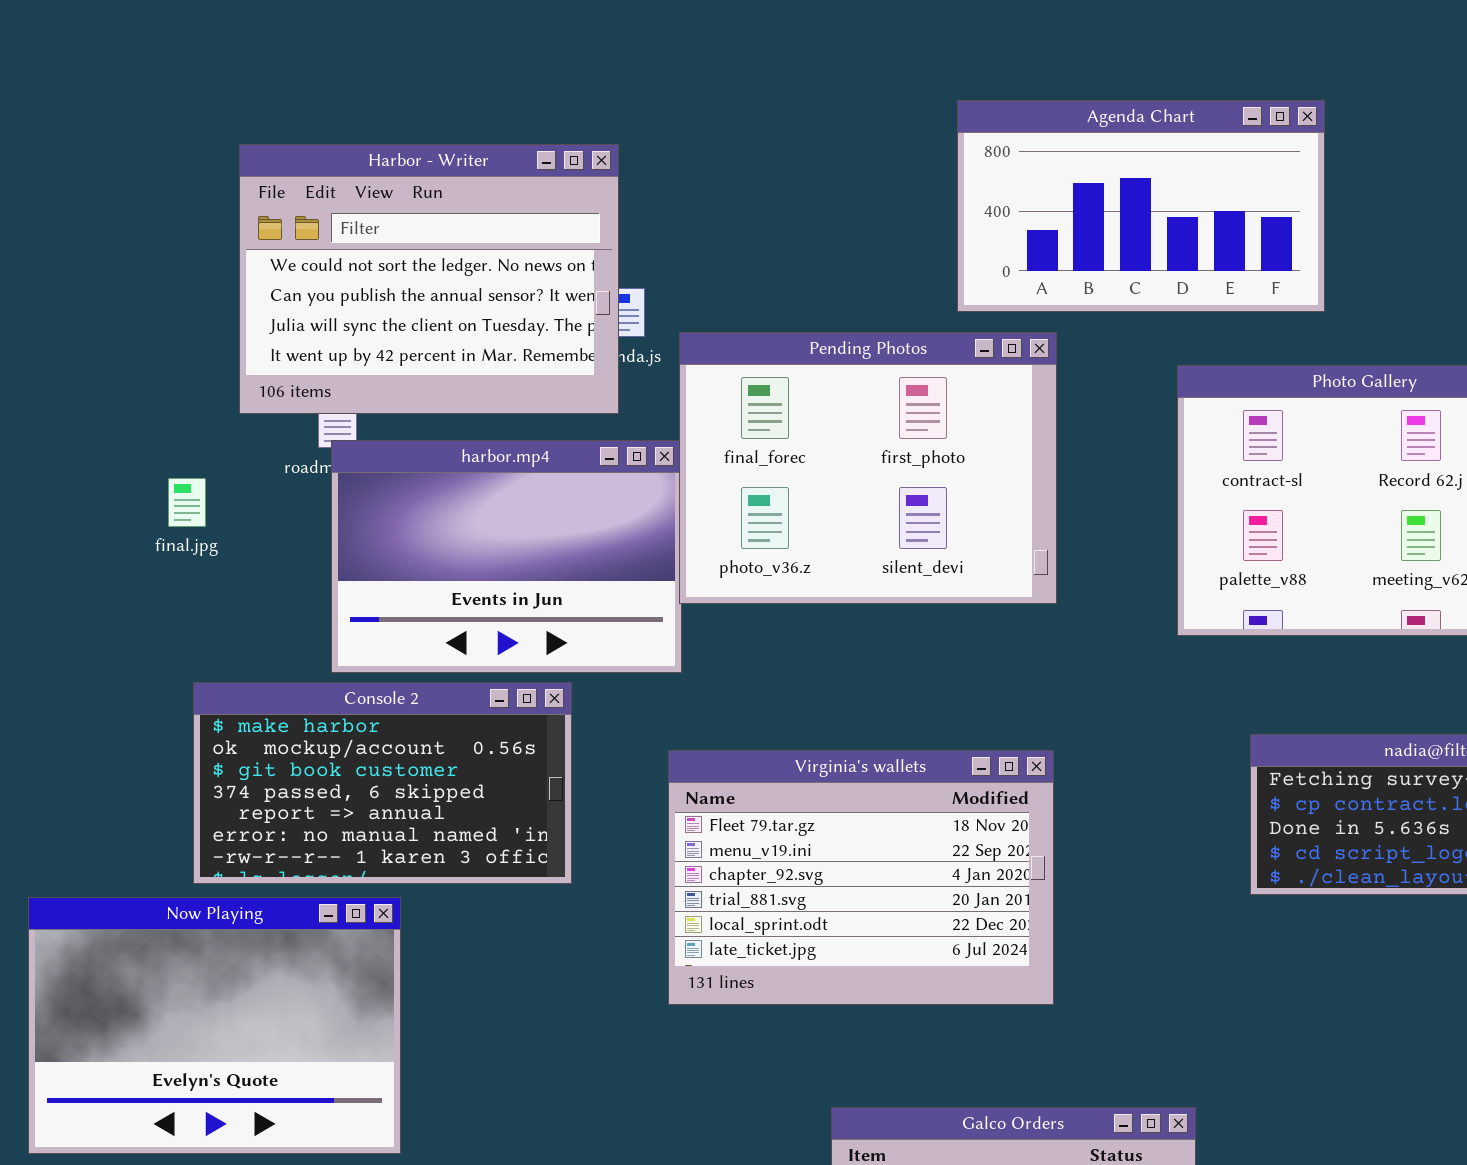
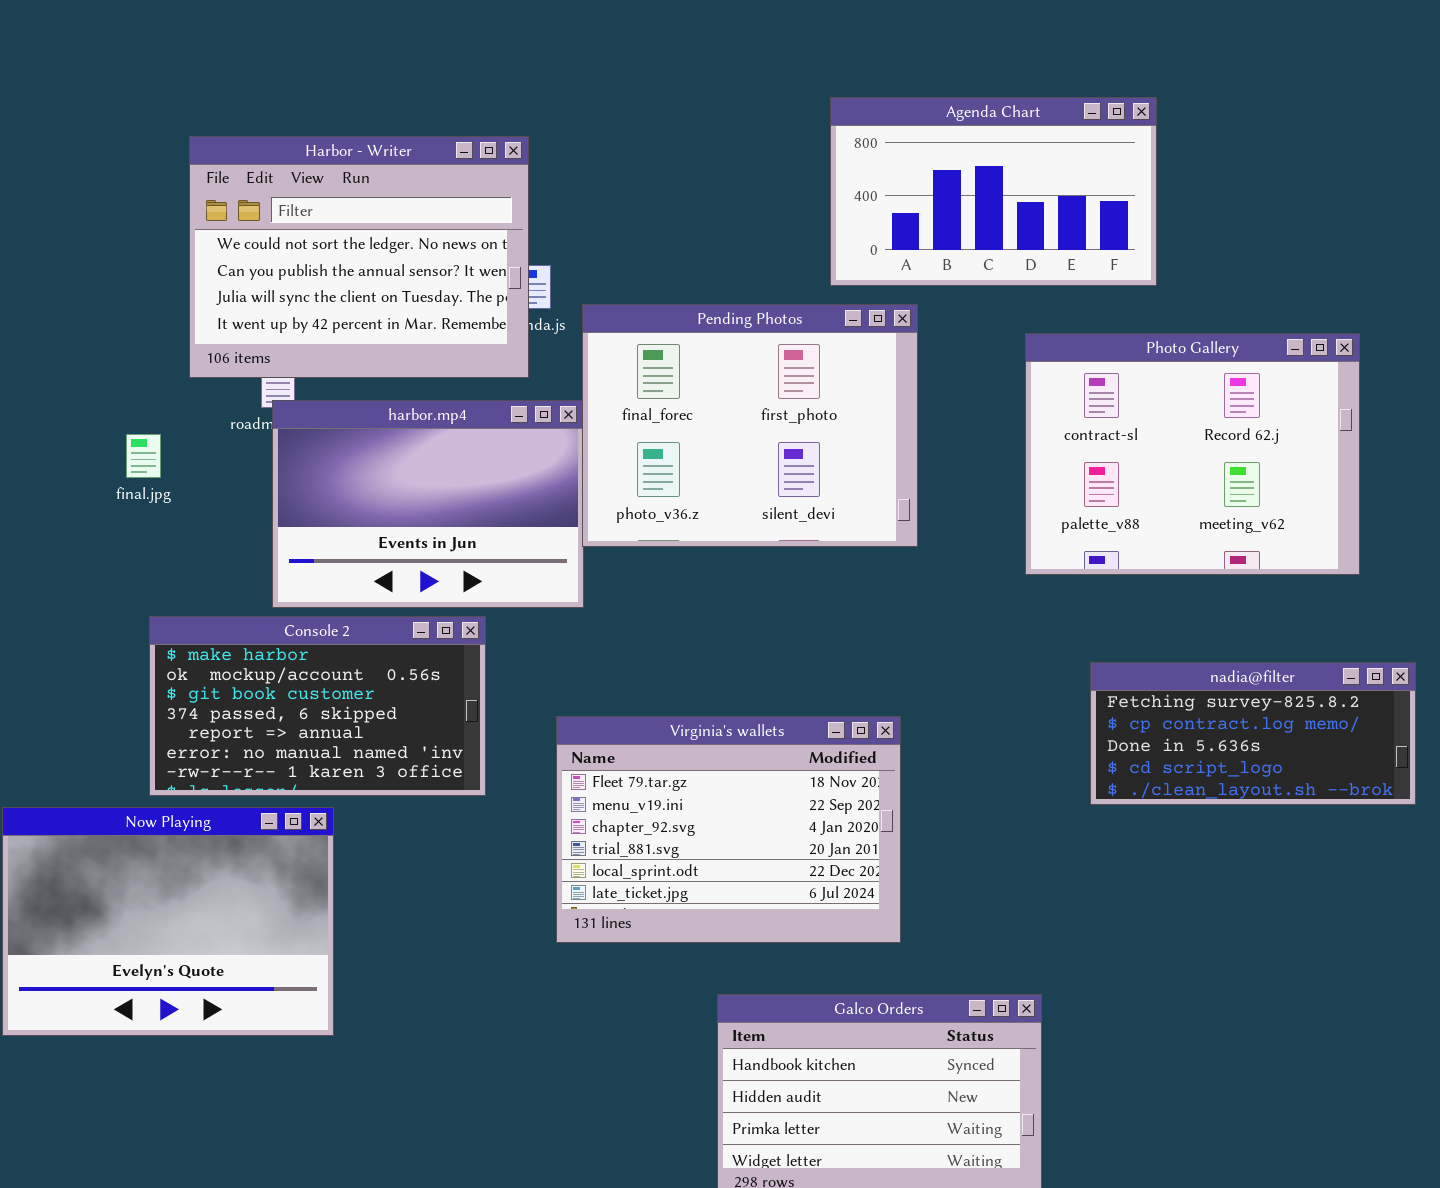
Virginia's wallets: [668,750,1054,1005] -> [556,716,901,943], moved

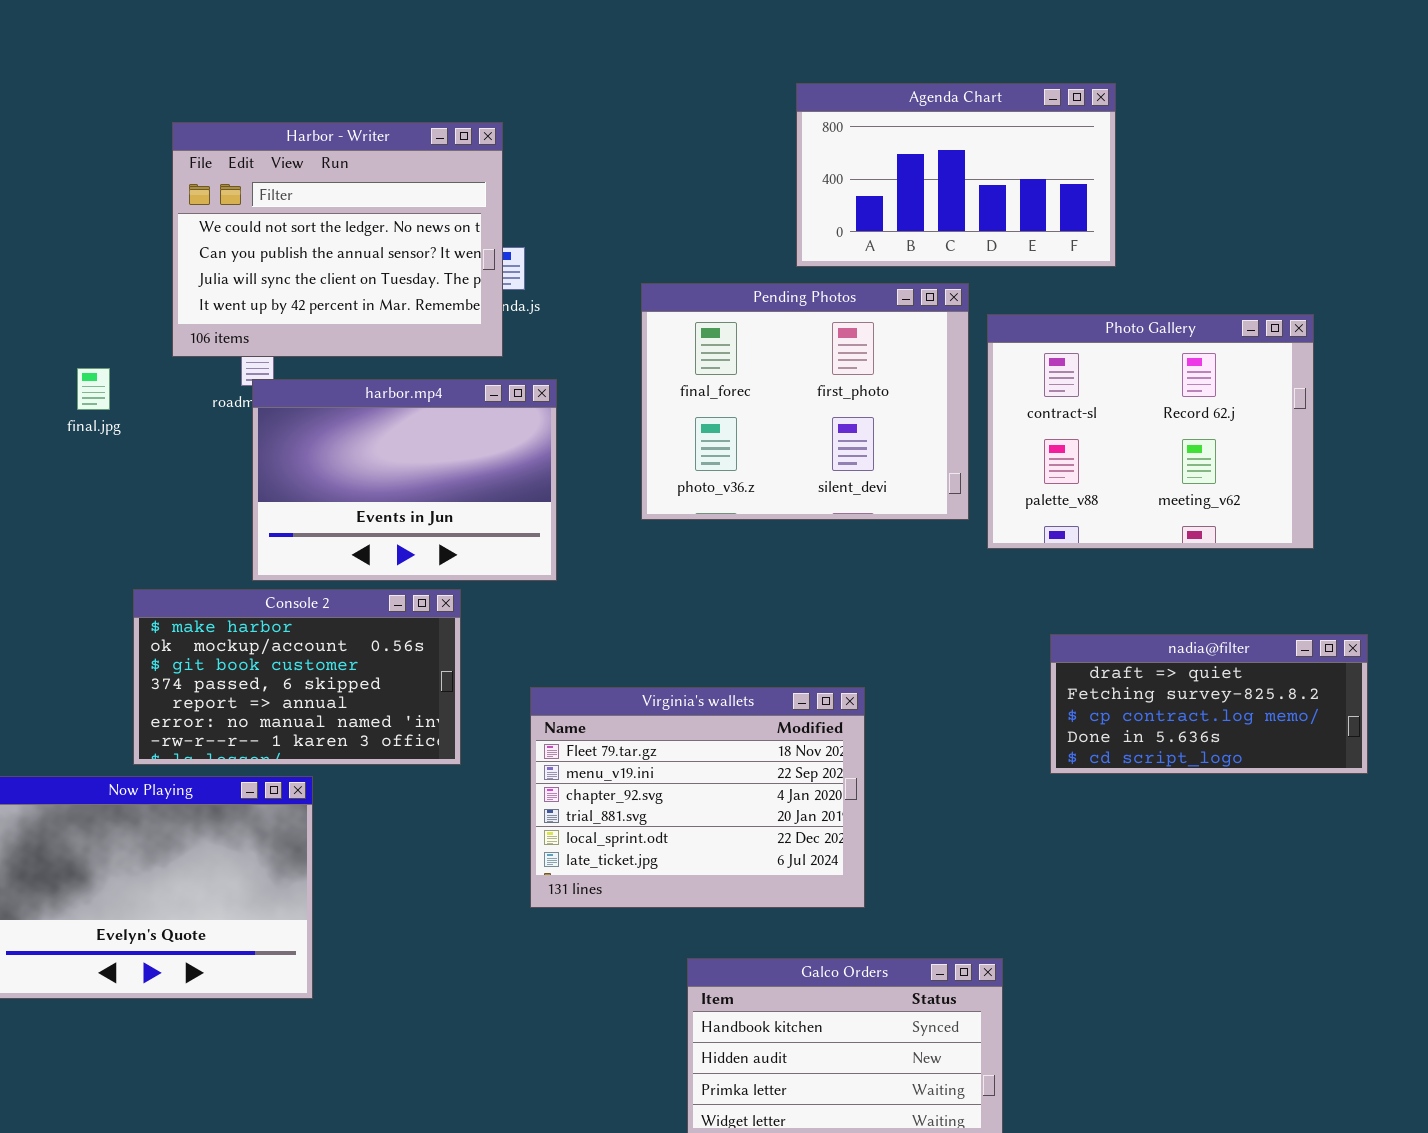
Pending Photos: [582,304,918,547] -> [641,283,969,520], moved
final.jpg: [126,434,161,478] -> [77,368,110,410], moved
nadia@filter: [1090,662,1416,805] -> [1050,634,1368,774], scrolled up 1 row

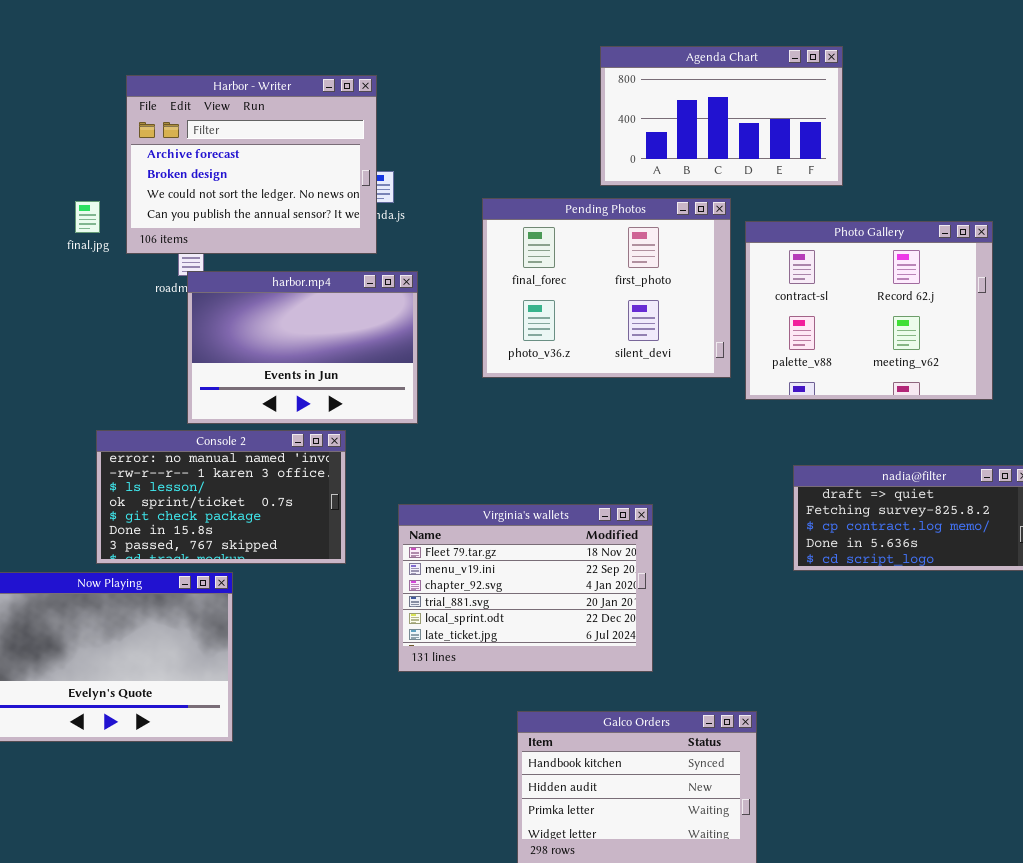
Harbor - Writer: [172,122,503,357] -> [126,75,377,254], scrolled up 2 rows
final.jpg: [77,368,110,410] -> [75,201,100,233], moved
Console 2: [133,589,461,765] -> [96,430,346,564], scrolled down 5 rows

